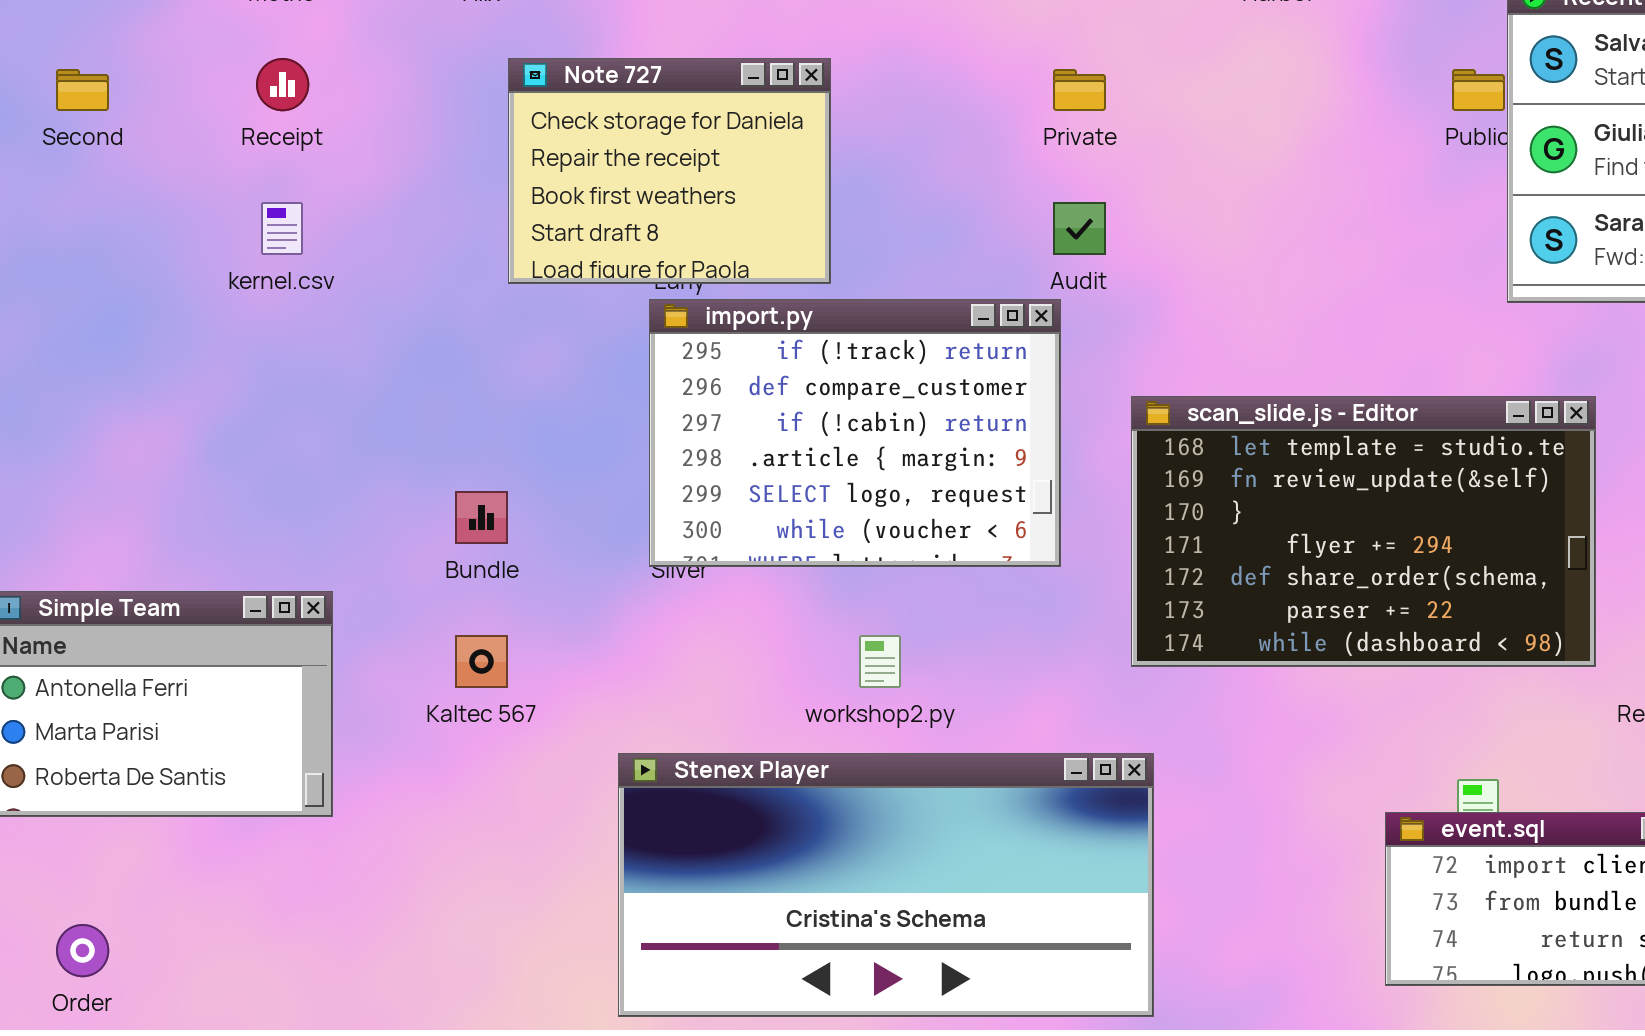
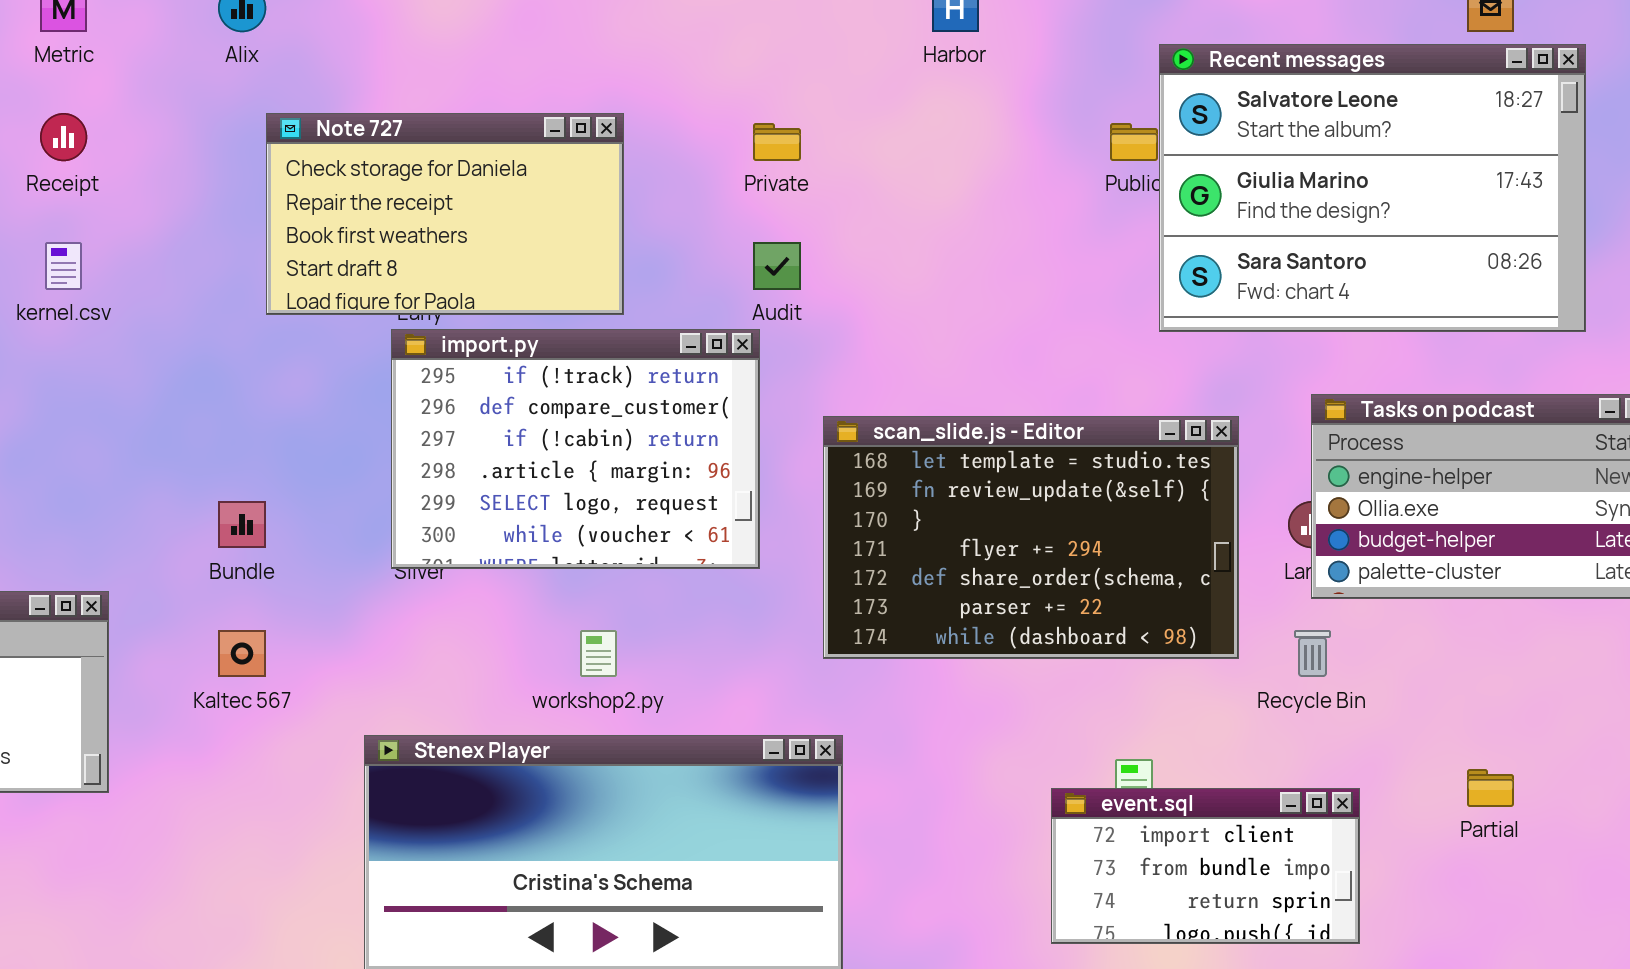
Note 727: [508,58,831,284] -> [266,113,624,315], resized

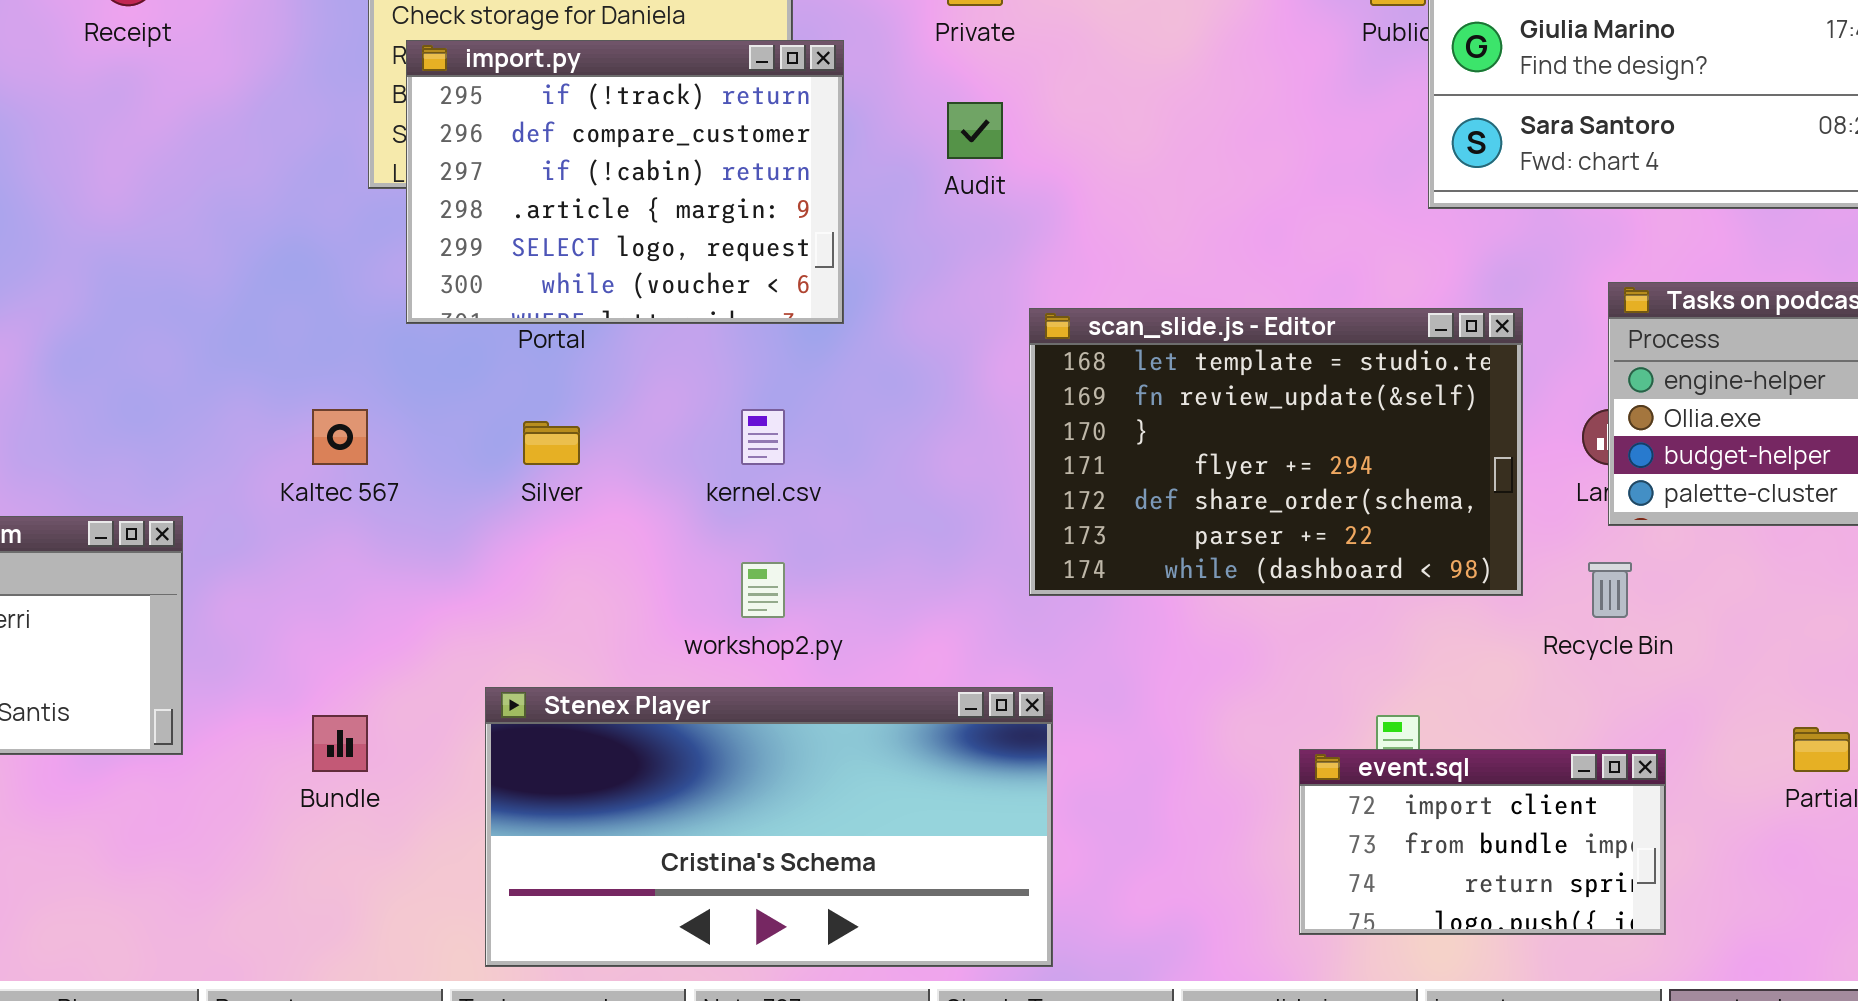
kernel.csv: [45,242,82,290] -> [741,409,785,465], moved
import.py: [391,329,760,569] -> [406,40,844,324], moved
Bundle: [218,501,266,548] -> [312,715,368,772], moved
Kaltec 567: [218,630,266,677] -> [312,409,368,465], moved

